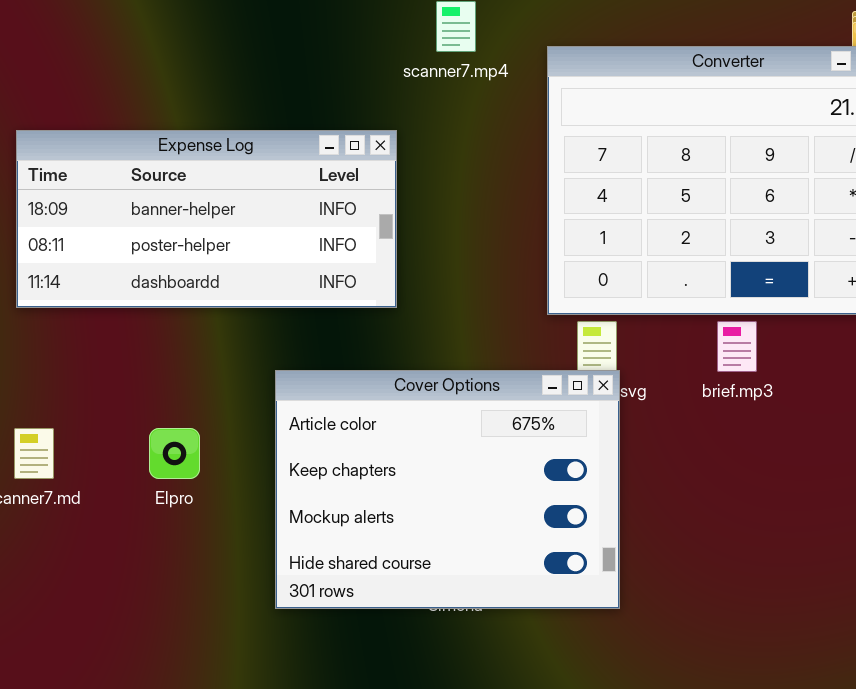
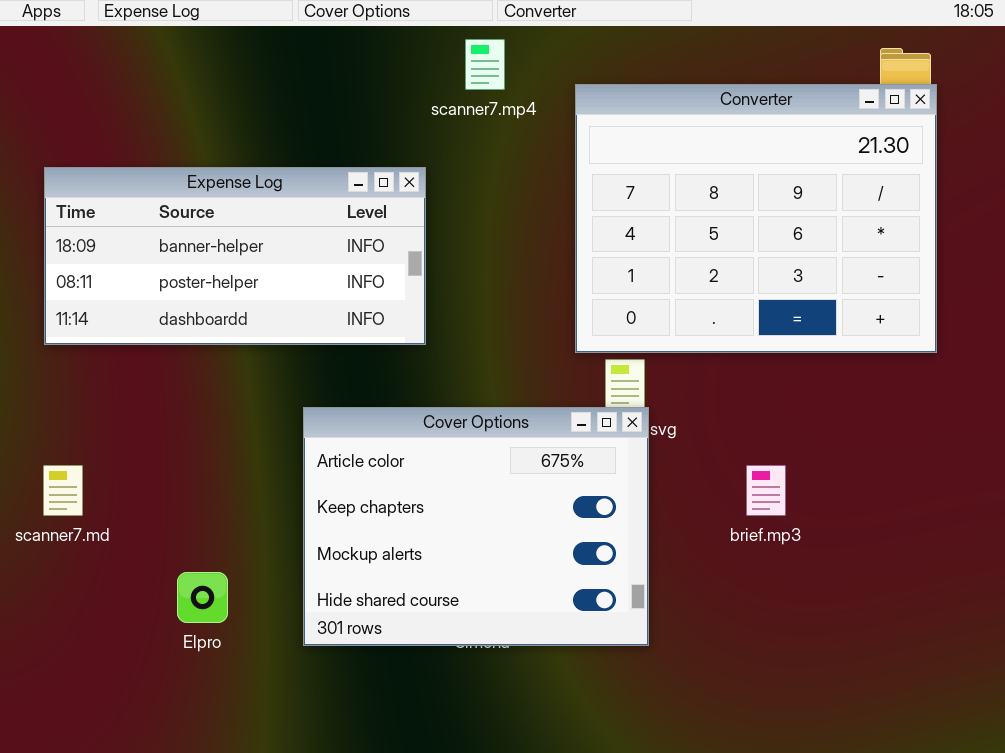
brief.mp3: [717,321,757,372] -> [746,465,786,516], moved
Elpro: [149,428,200,479] -> [177,572,228,623], moved

